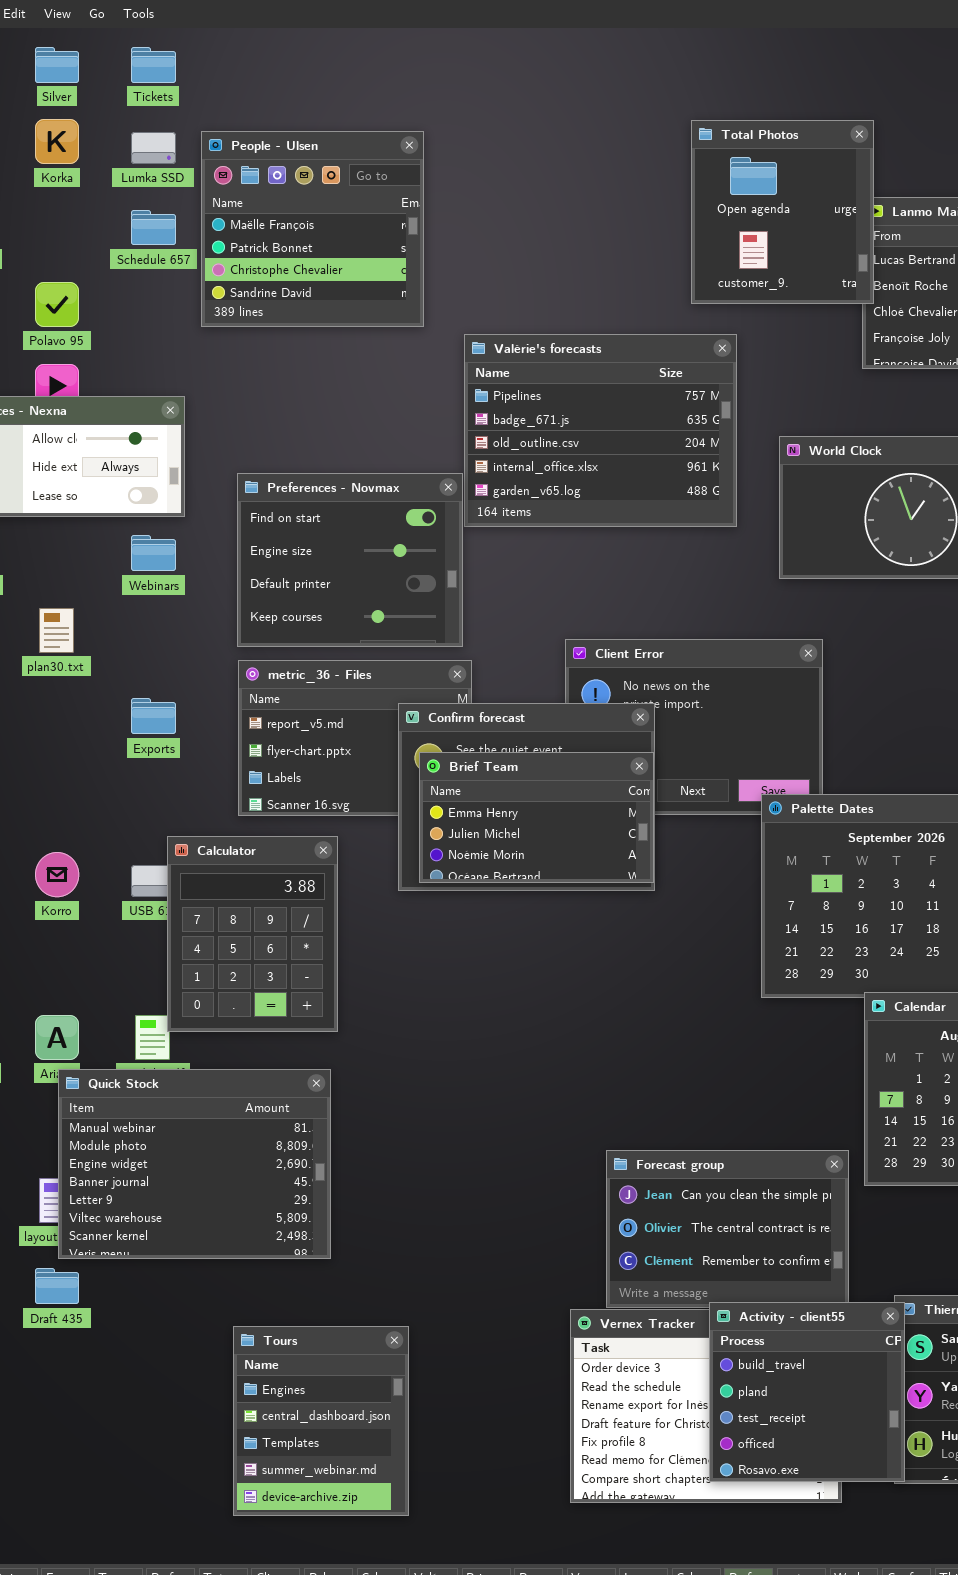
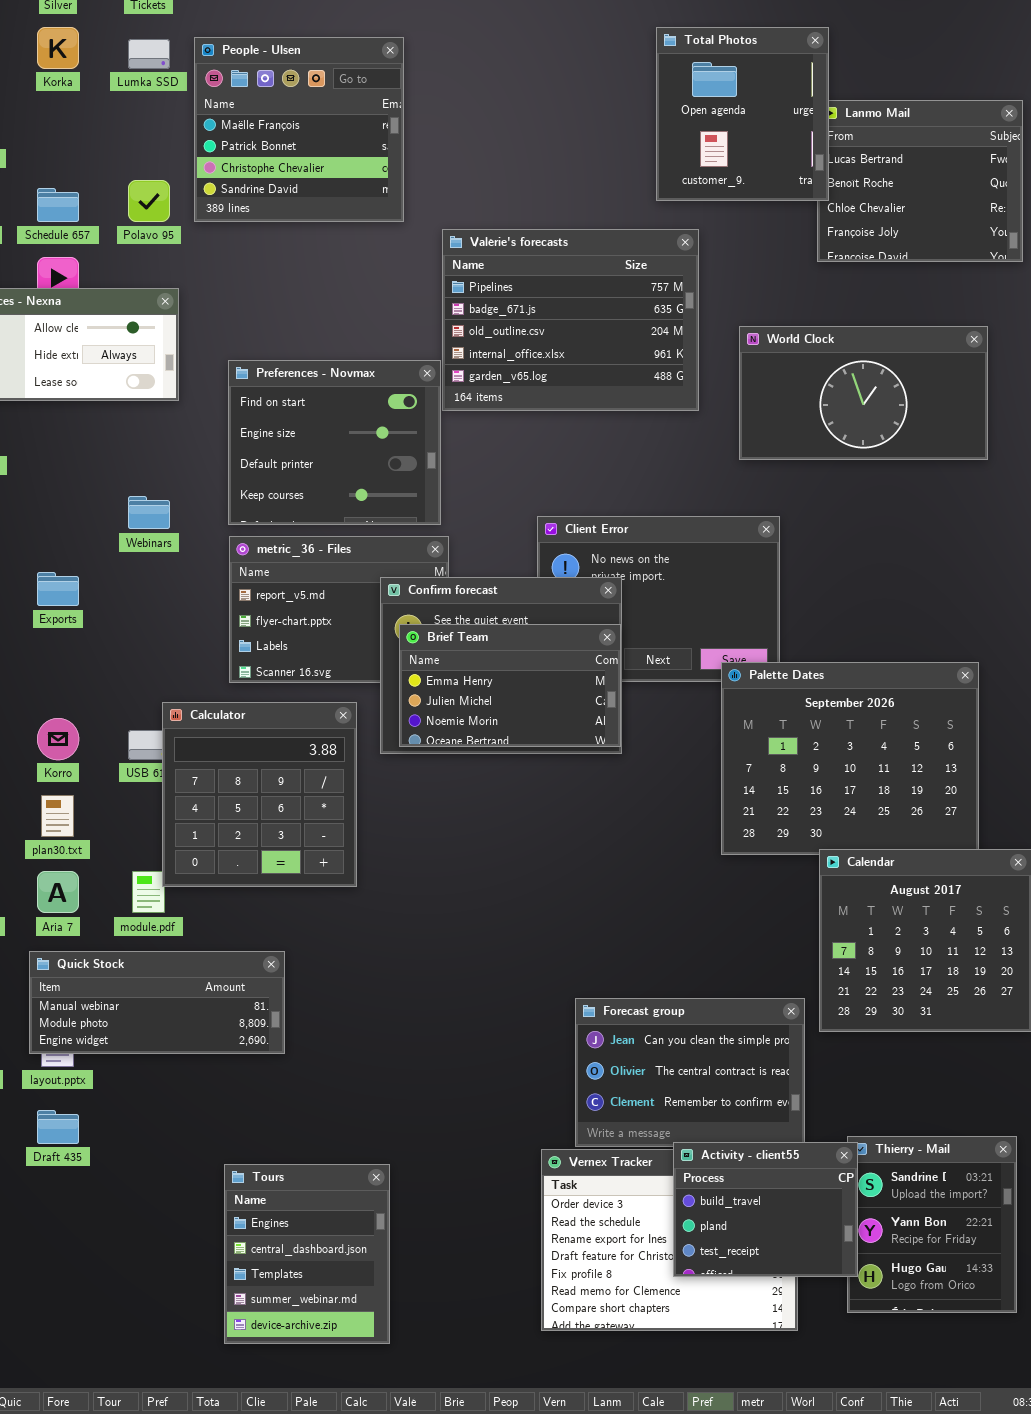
Schedule 657: [131,210,176,245] -> [37,188,79,222], moved
Polavo 95: [35,282,79,327] -> [128,180,170,222], moved
Webinars: [131,535,176,571] -> [128,496,170,529], moved
plan30.txt: [39,608,74,653] -> [41,795,74,837], moved
Exports: [131,698,176,734] -> [37,572,79,606], moved
Calculator: [167,836,338,1032] -> [162,702,357,887], resized
Quick Stock: [58,1069,331,1259] -> [29,951,285,1054], moved, resized
Activity - client55: [709,1302,905,1482] -> [673,1142,858,1277], resized

